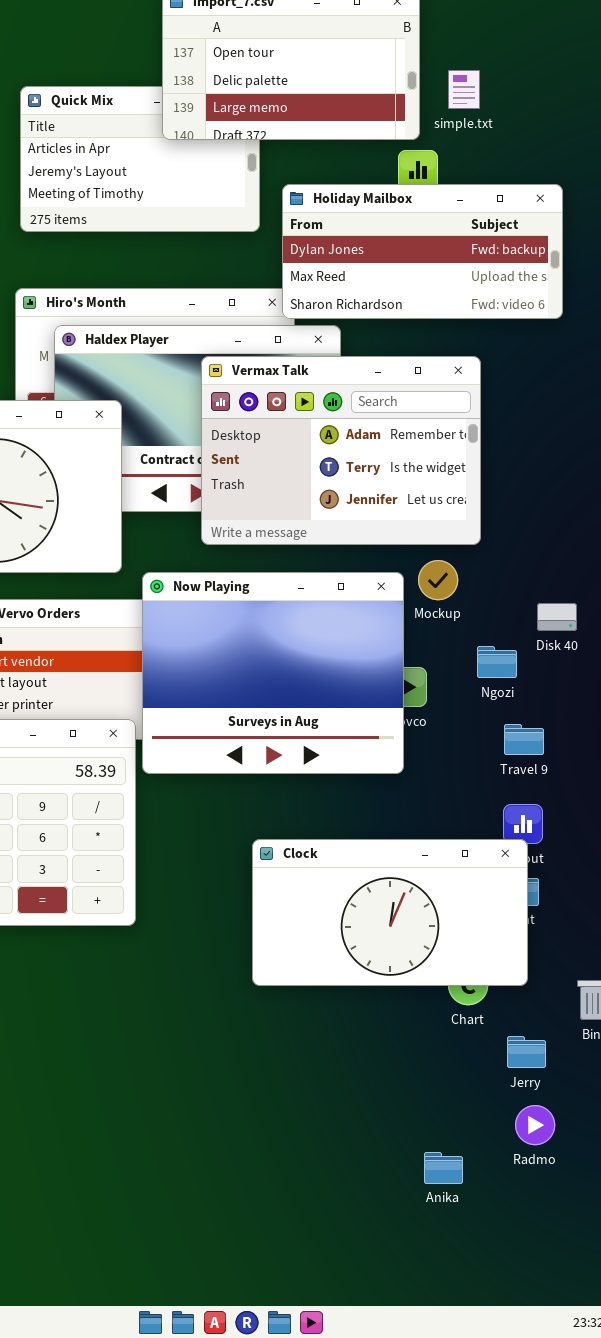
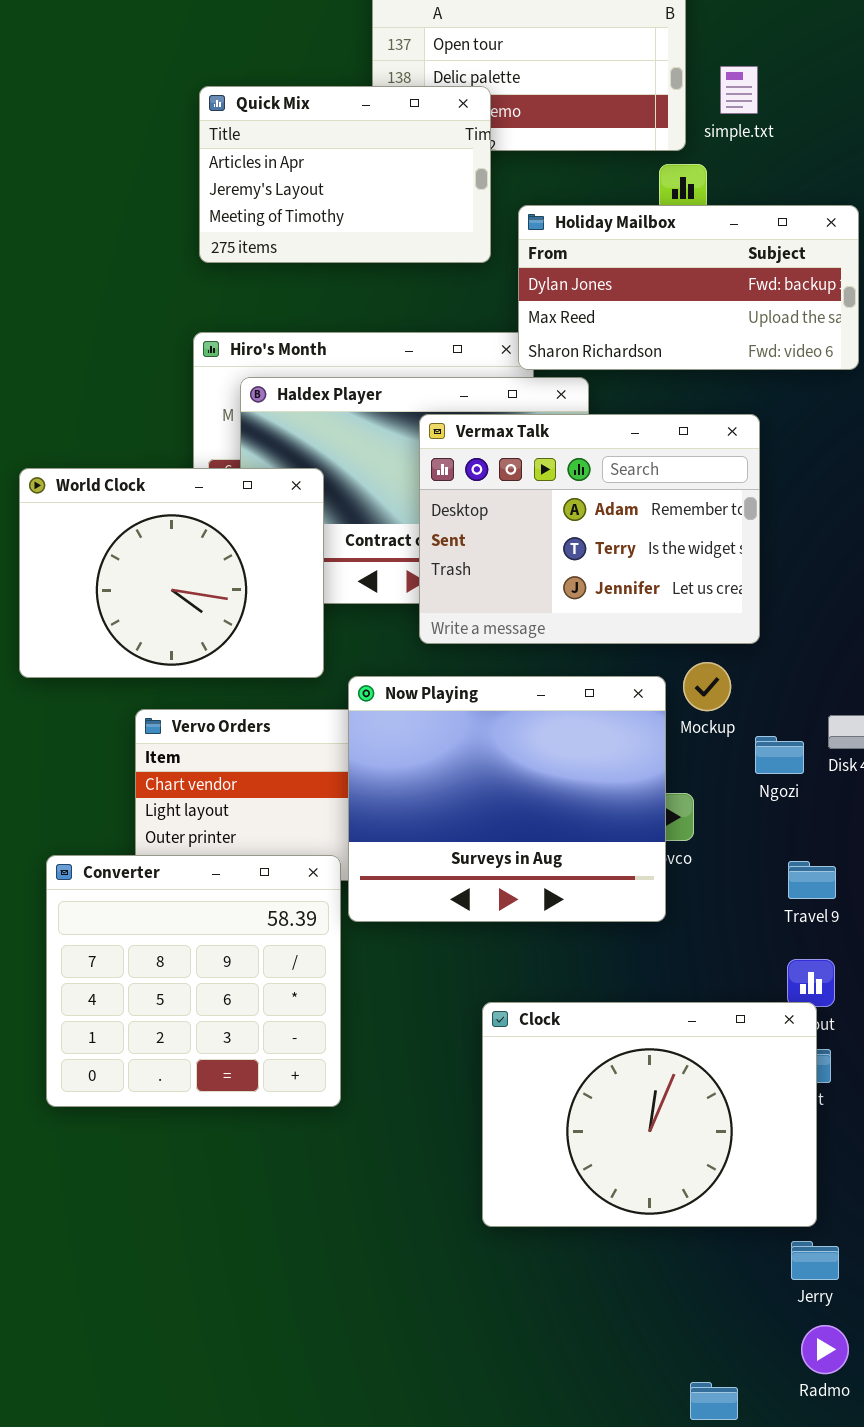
Quick Mix: [20,86,260,232] -> [199,86,491,263], raised
Ngozi: [477,646,517,678] -> [755,736,804,774], moved
Clock: [252,839,528,986] -> [482,1002,817,1227], resized

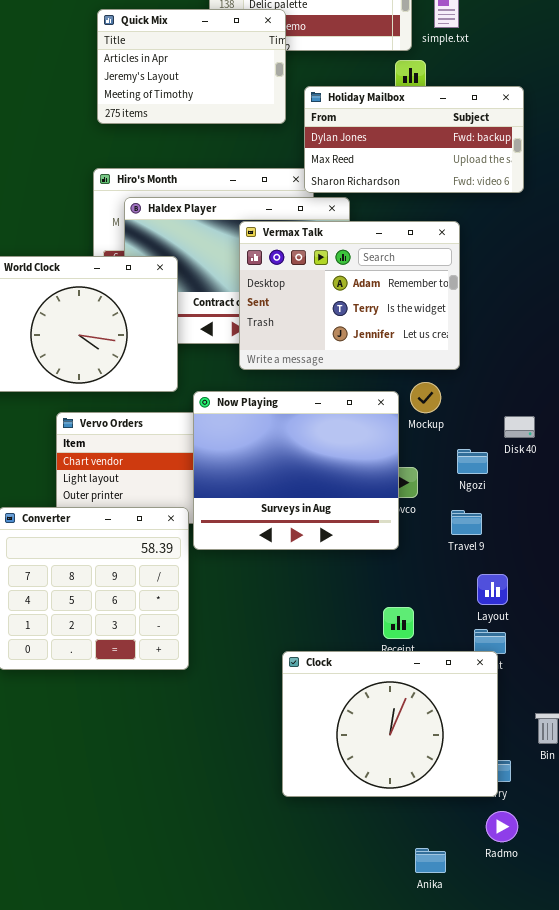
Ngozi: [755,736,804,774] -> [457,449,488,474], moved
Travel 9: [788,861,836,899] -> [451,510,482,535], moved
Clock: [482,1002,817,1227] -> [282,651,498,797], moved

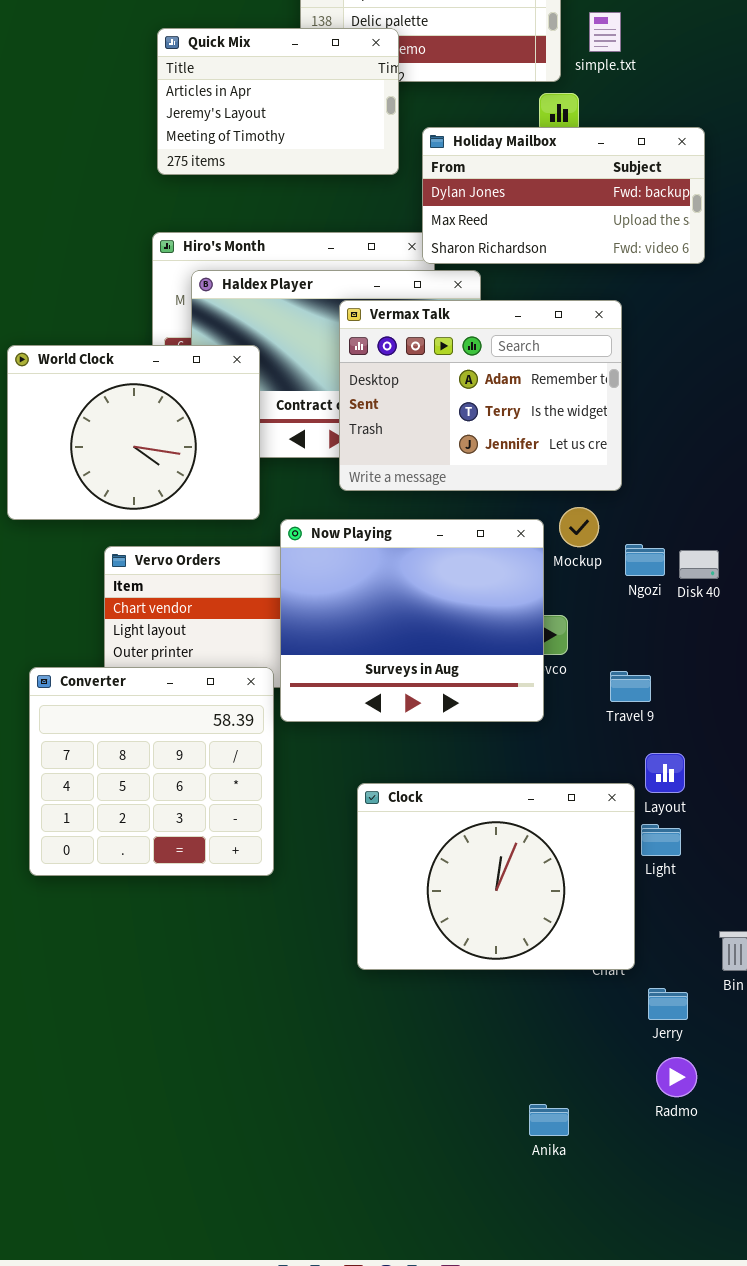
Ngozi: [457,449,488,474] -> [625,544,665,576], moved
Clock: [282,651,498,797] -> [357,783,635,970], moved
Anika: [415,848,446,873] -> [529,1104,569,1136], moved

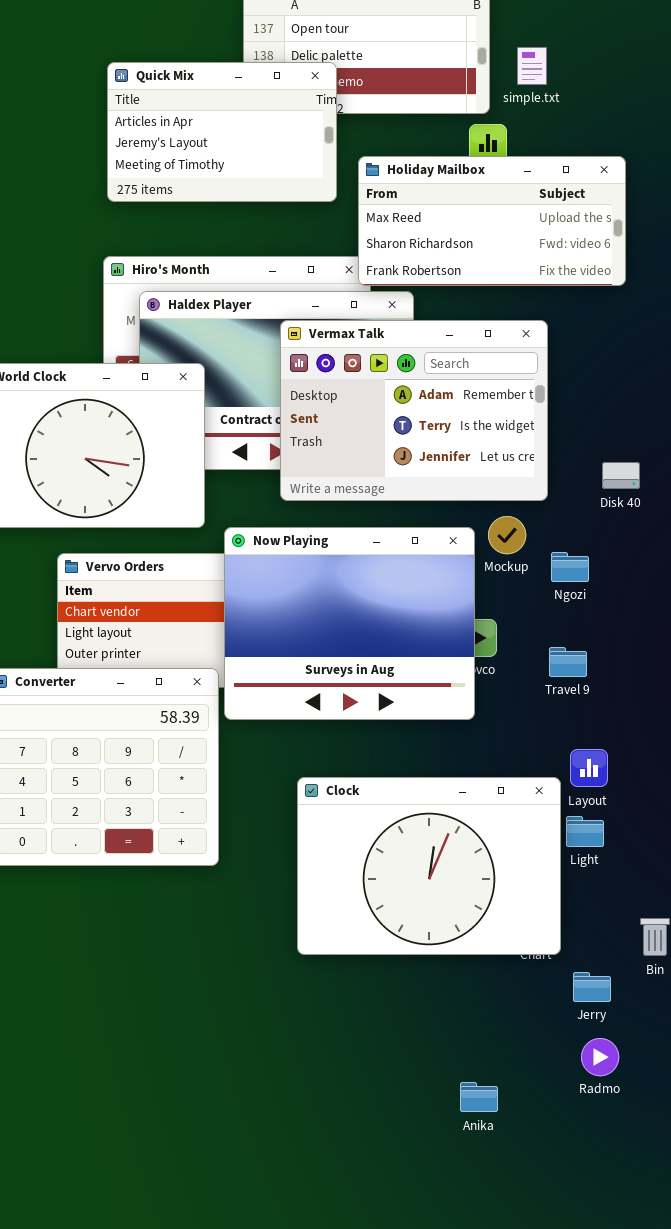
Holiday Mailbox: [422,127,705,264] -> [358,156,626,286], scrolled down 1 row
Disk 40: [679,550,719,579] -> [602,462,640,489], moved
Travel 9: [610,671,651,702] -> [549,647,587,677], moved

